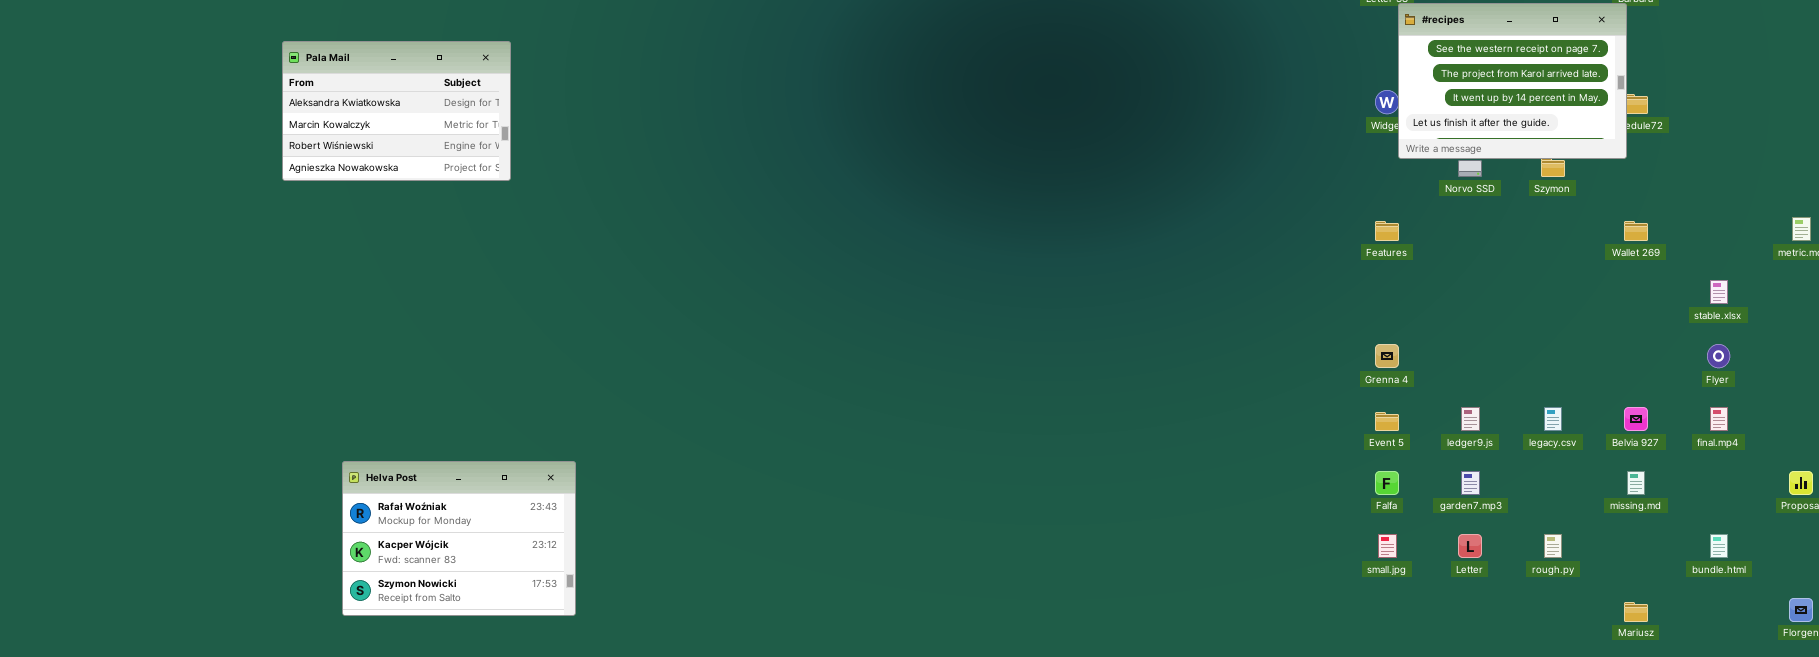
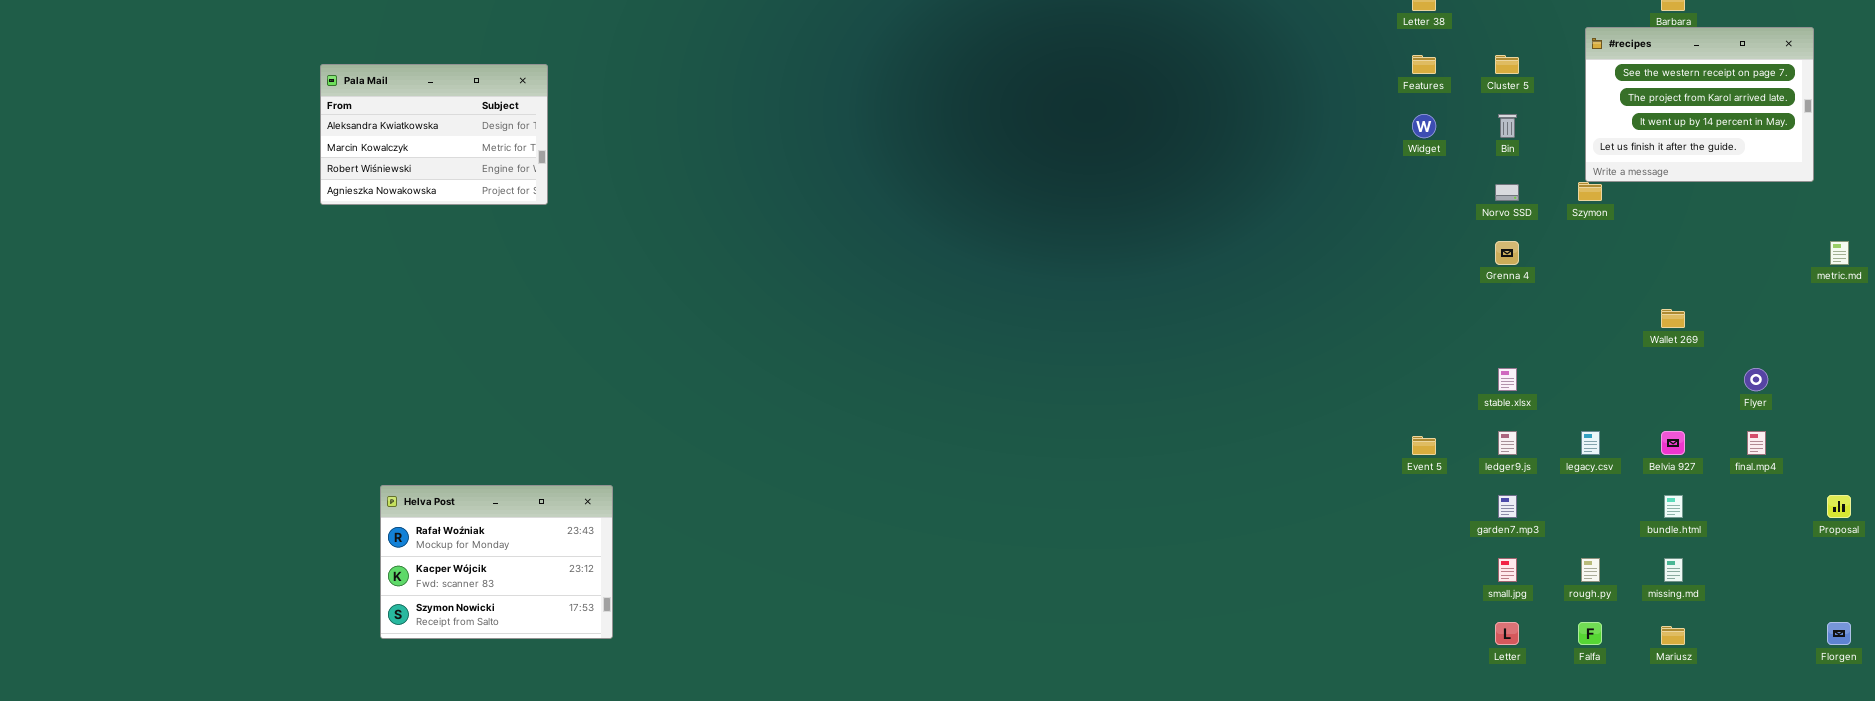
#recipes: [1398,3,1627,159] -> [1585,27,1814,182], moved
Features: [1375,221,1399,241] -> [1412,55,1436,74], moved
Wallet 269: [1624,221,1648,241] -> [1661,309,1685,328], moved
stable.xlsx: [1710,280,1728,304] -> [1498,368,1517,391], moved
Grenna 4: [1375,344,1399,368] -> [1495,241,1519,265], moved
Falfa: [1375,471,1399,495] -> [1578,622,1602,645], moved
missing.md: [1627,471,1645,495] -> [1664,558,1683,582], moved
small.jpg: [1378,534,1397,558] -> [1498,558,1517,582], moved
Letter: [1458,534,1482,558] -> [1495,622,1519,645], moved
bundle.html: [1710,534,1728,558] -> [1664,495,1683,518], moved

